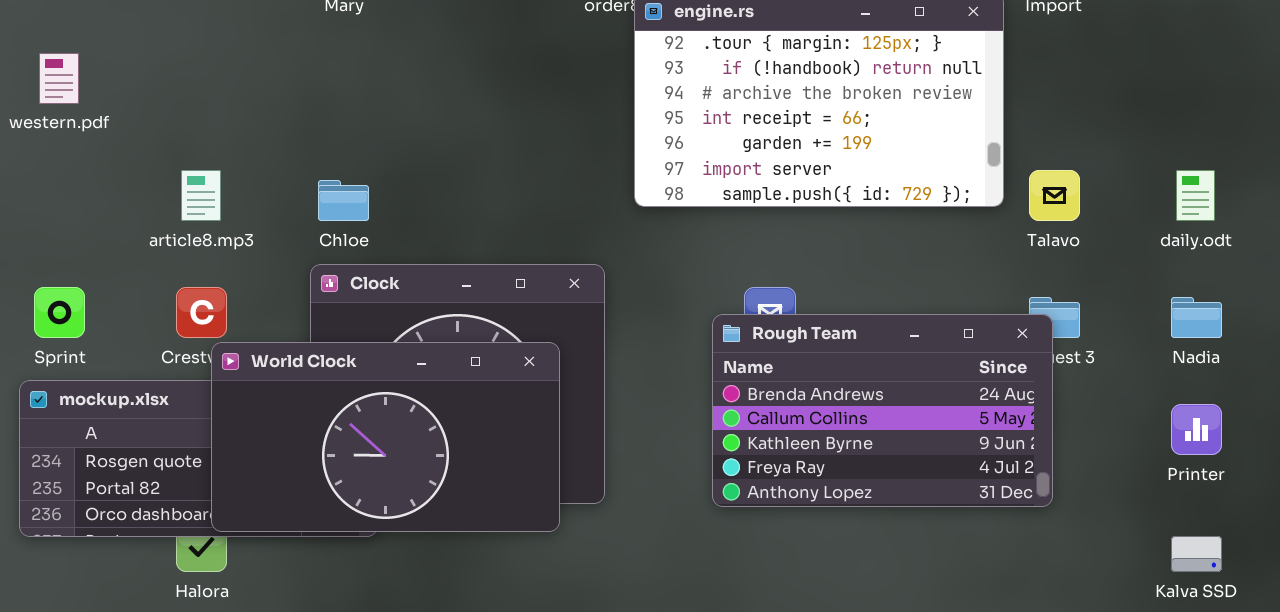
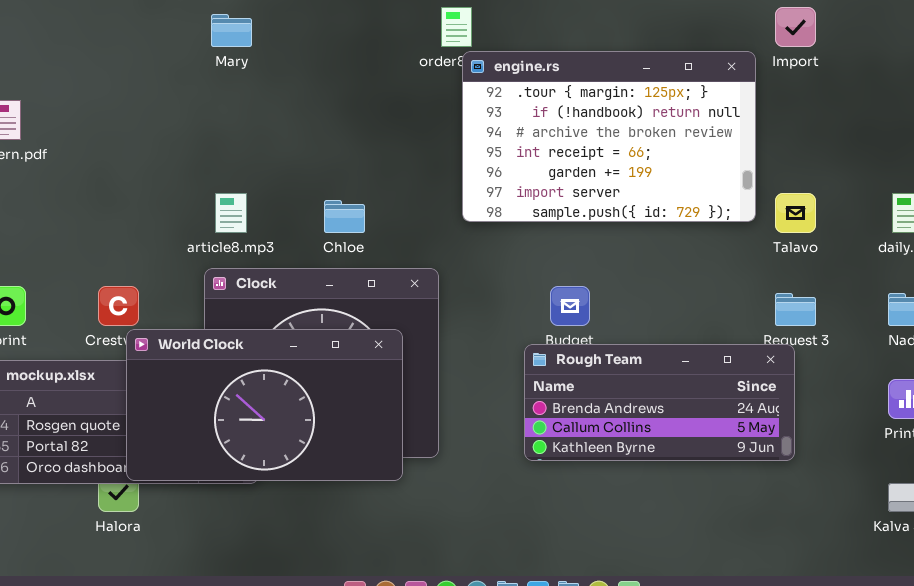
article8.mp3: [181,170,221,221] -> [215,193,247,233], moved
Chloe: [318,180,369,221] -> [324,200,365,233], moved
Rough Team: [712,314,1053,507] -> [524,344,795,461], resized

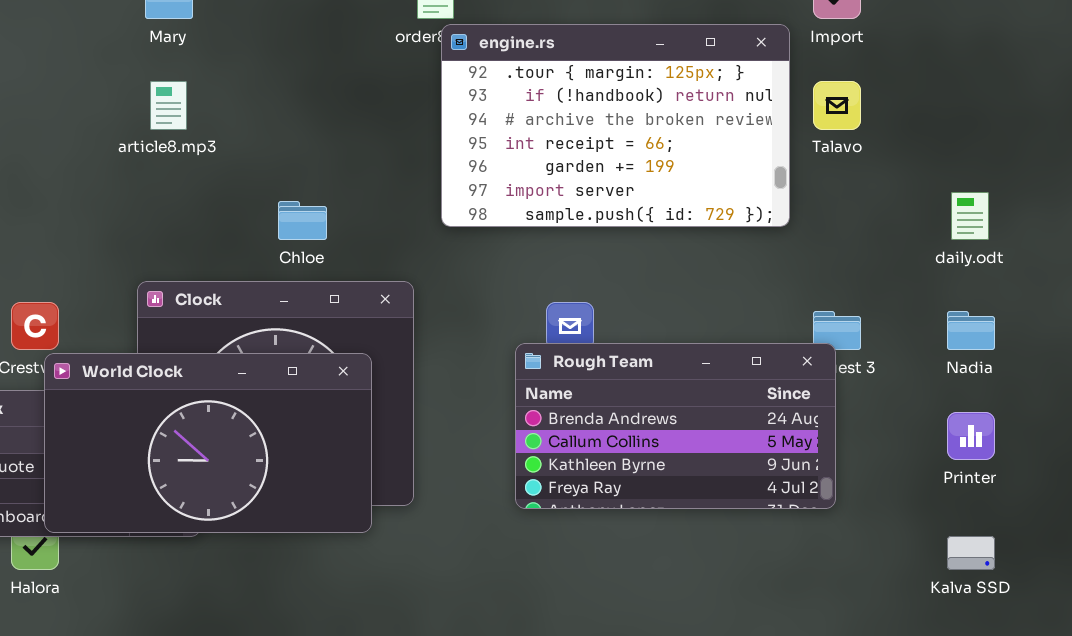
article8.mp3: [215,193,247,233] -> [150,81,187,130], moved
Talavo: [775,193,816,233] -> [813,81,861,130], moved
Rough Team: [524,344,795,461] -> [515,343,836,509], resized

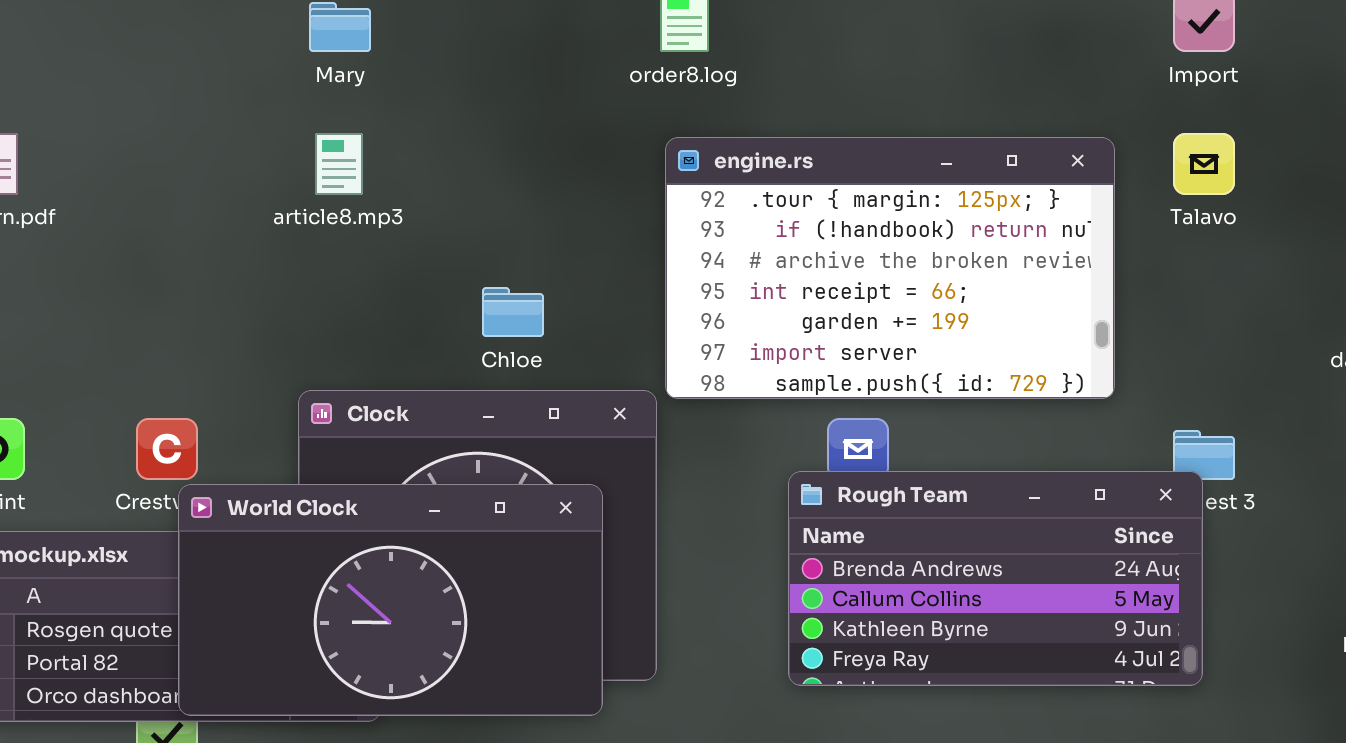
engine.rs: [441,24,790,227] -> [665,137,1115,399], moved

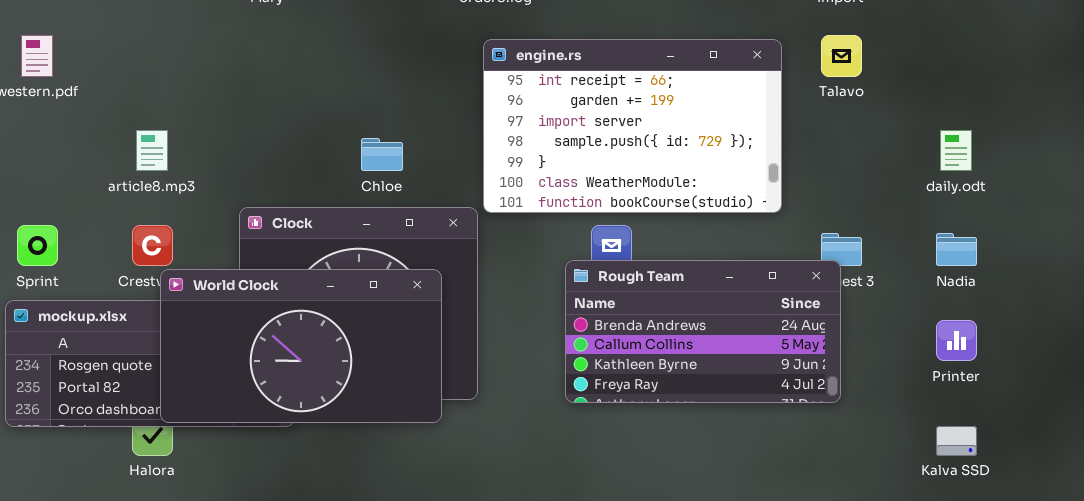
article8.mp3: [315,133,363,195] -> [136,130,168,171], moved
engine.rs: [665,137,1115,399] -> [483,39,782,213], scrolled down 3 rows

